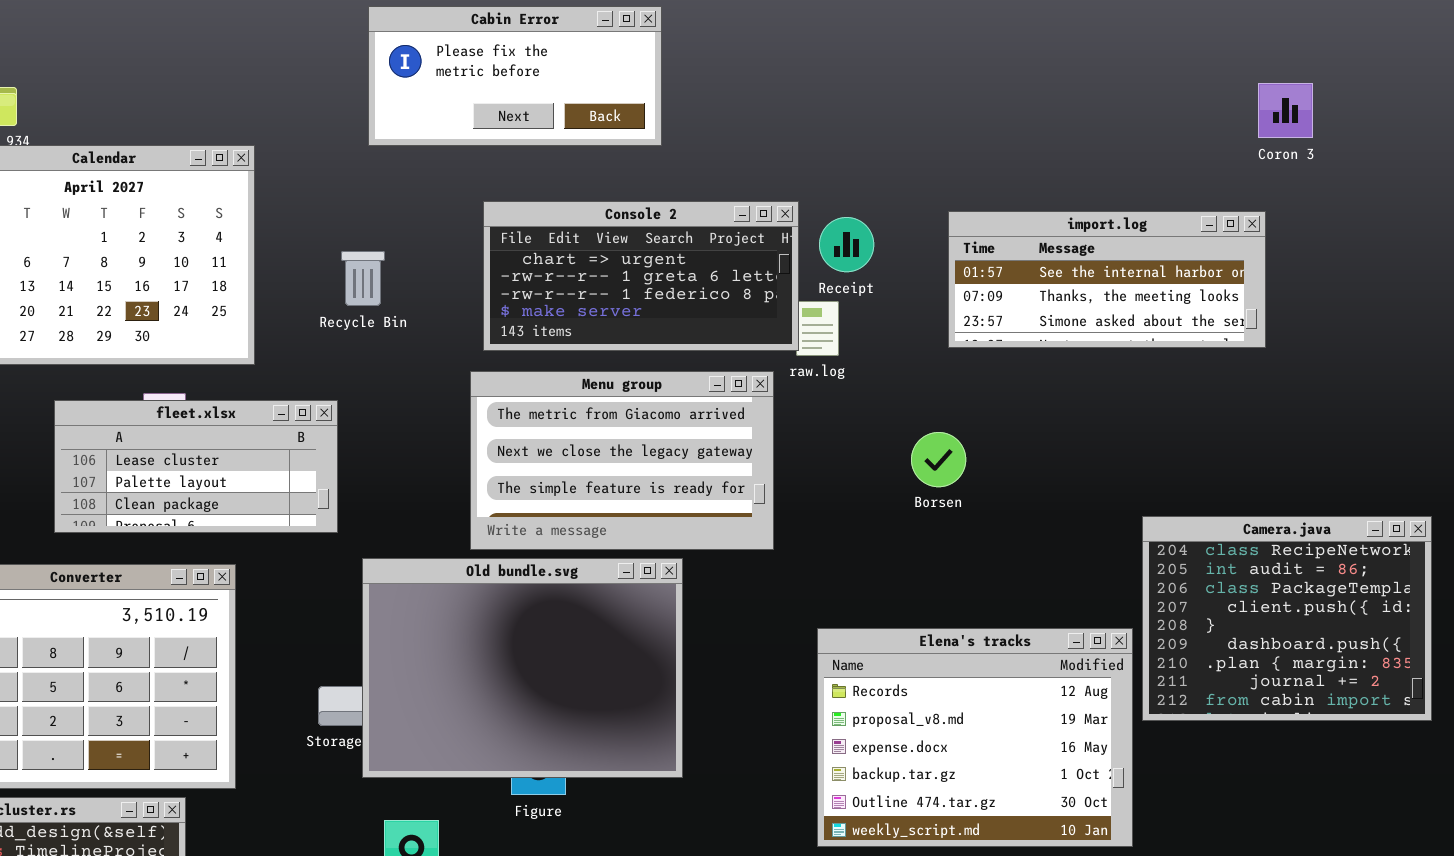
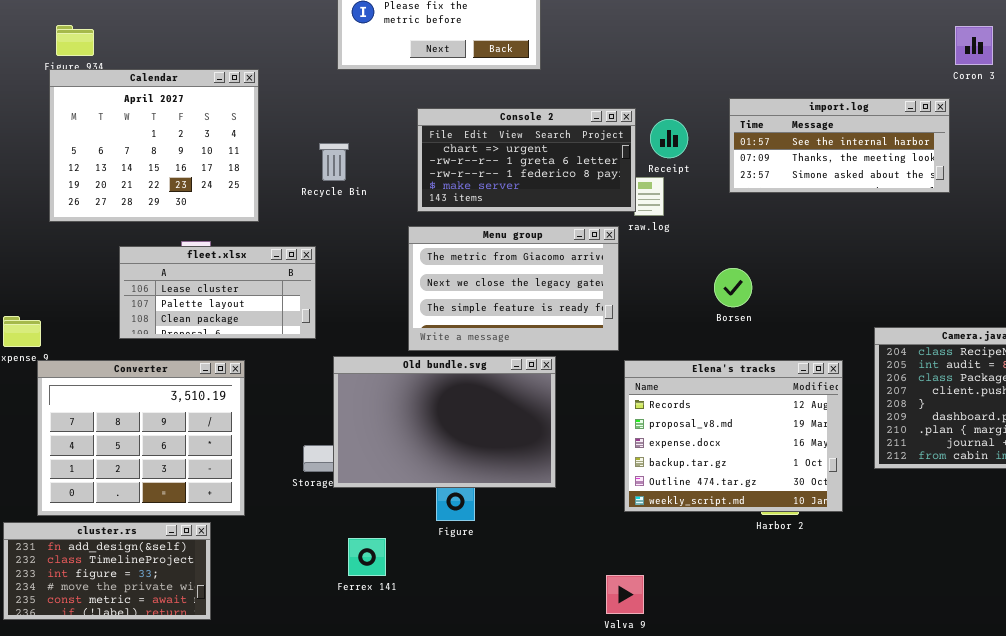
import.log: [948,211,1266,348] -> [729,98,950,193], moved
Old bundle.svg: [362,558,683,778] -> [333,356,556,488], resized
Elena's tracks: [817,628,1133,847] -> [624,360,843,512], moved

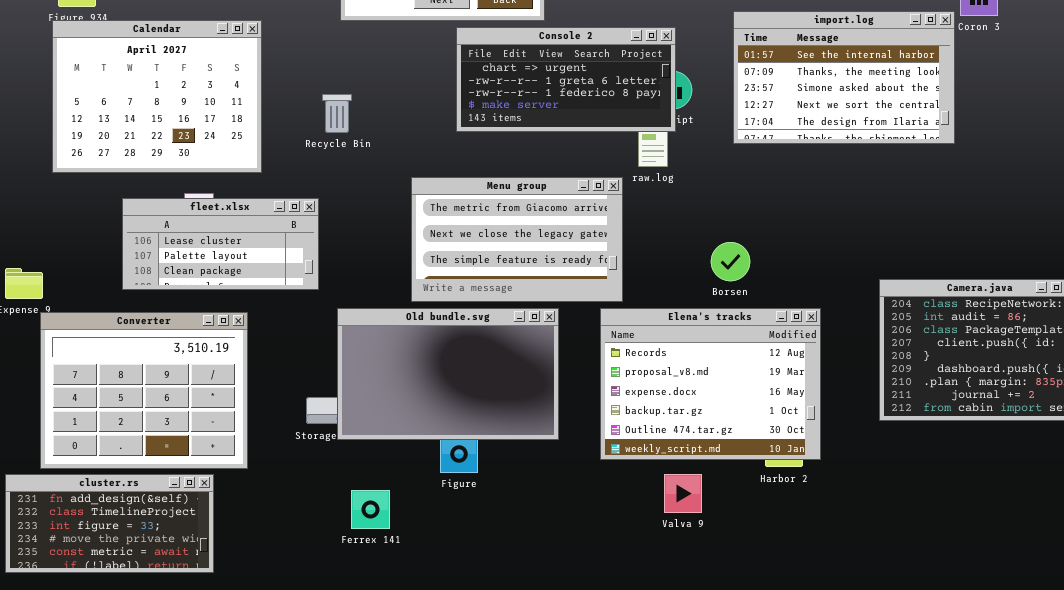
import.log: [729,98,950,193] -> [733,11,955,144], resized
Console 2: [417,108,636,212] -> [456,27,676,132], moved
Borsen: [714,268,752,307] -> [711,242,750,281], moved
Elena's tracks: [624,360,843,512] -> [600,308,821,460], moved
Valva 9: [606,575,644,614] -> [664,474,702,513], moved

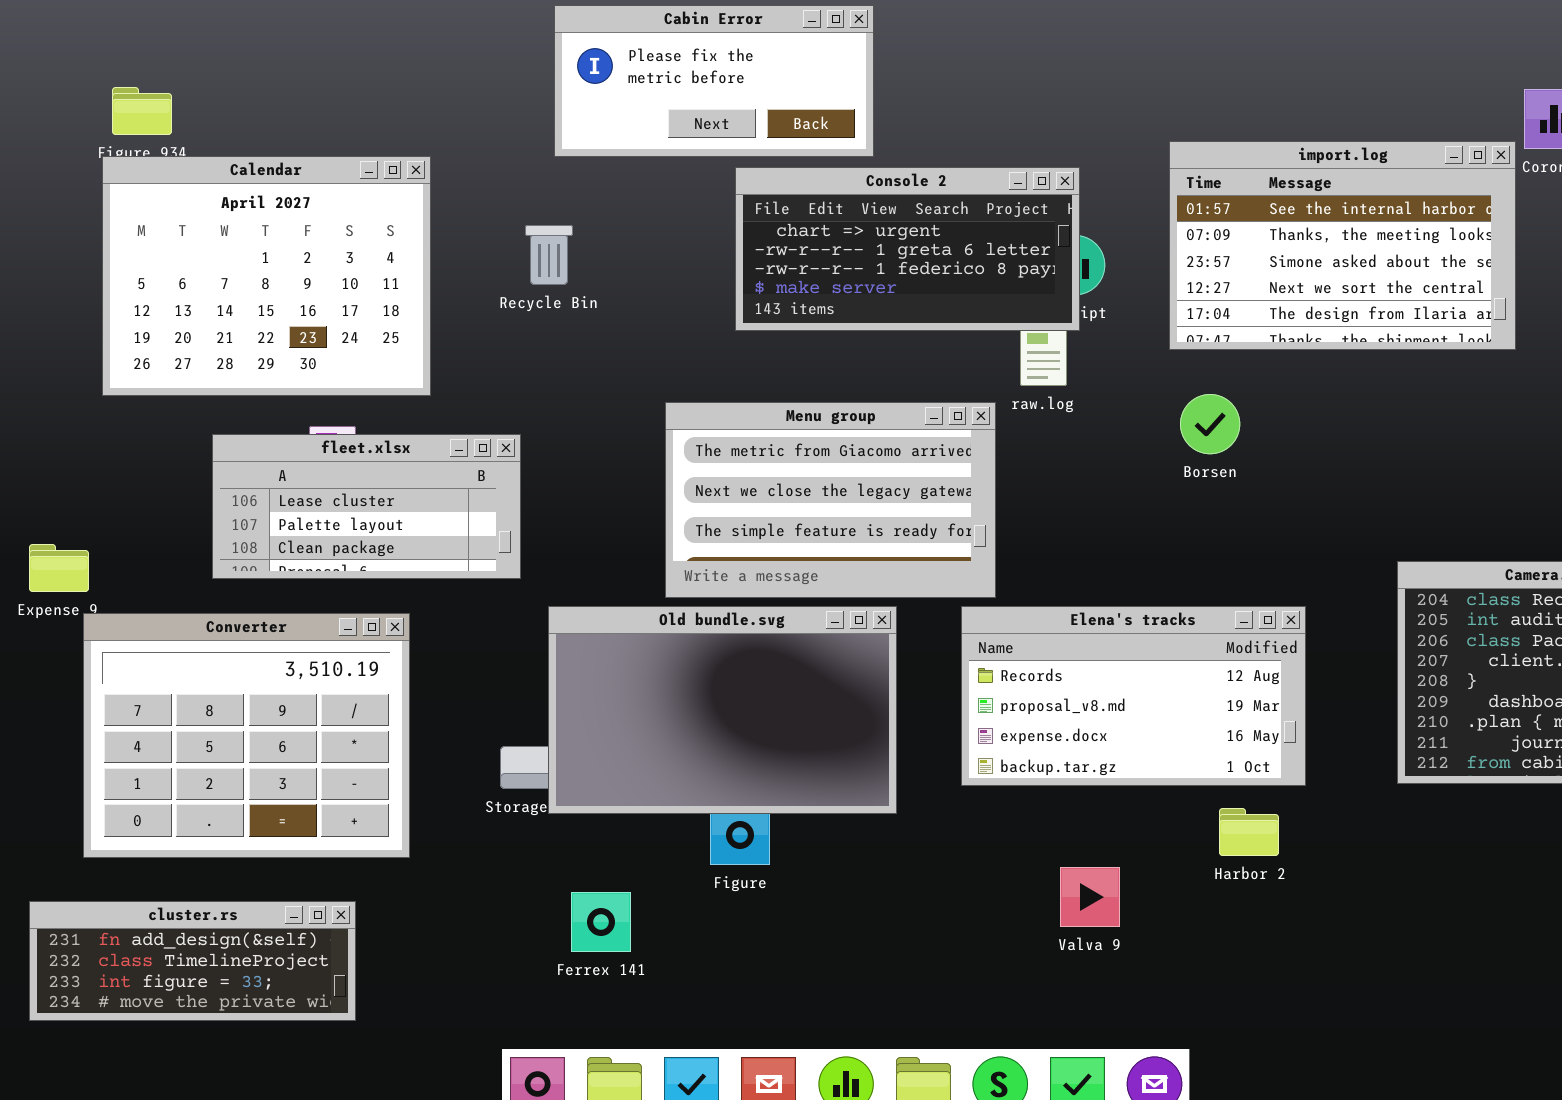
Recycle Bin: [322,94,352,133] -> [525,225,573,285], moved
Borsen: [711,242,750,281] -> [1180,394,1240,454], moved
Elena's tracks: [600,308,821,460] -> [961,606,1306,786], resized
cluster.rs: [5,474,214,573] -> [29,901,356,1021], resized

